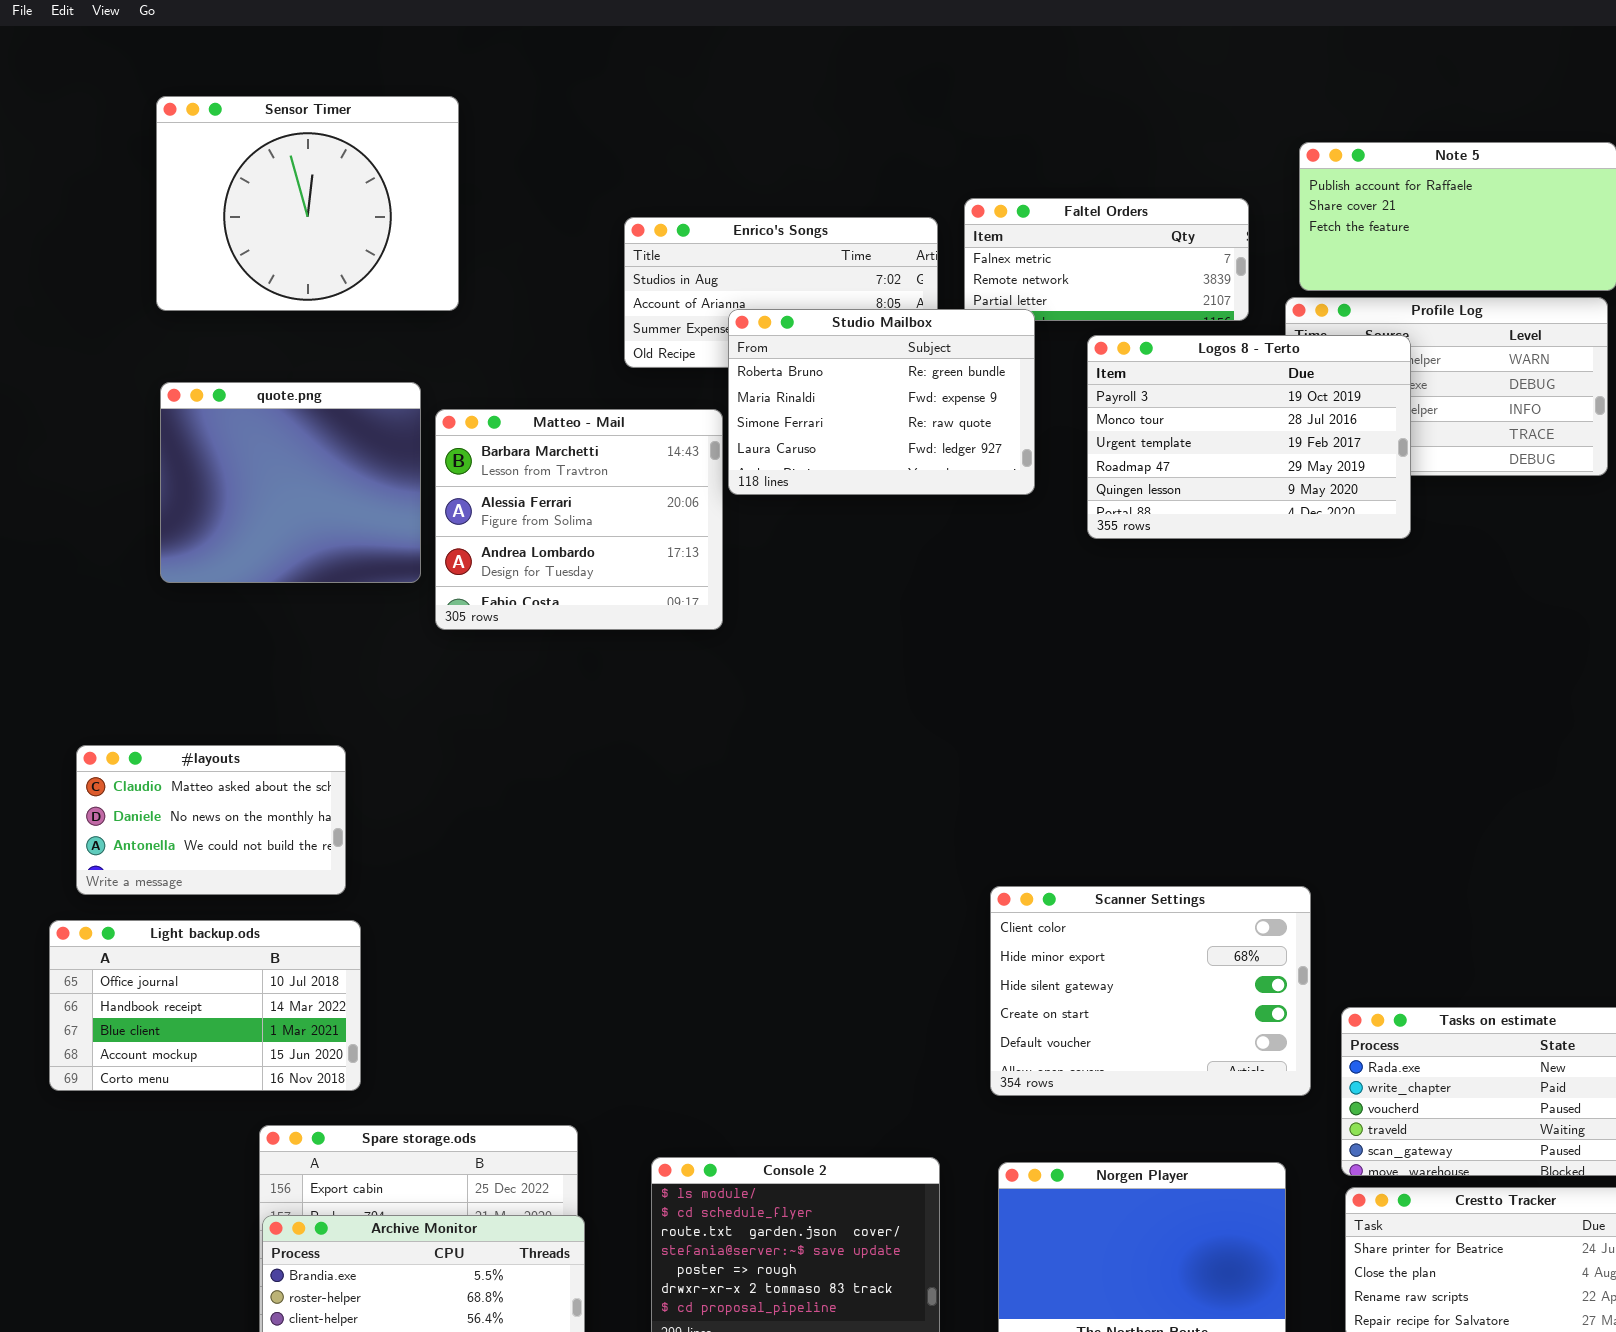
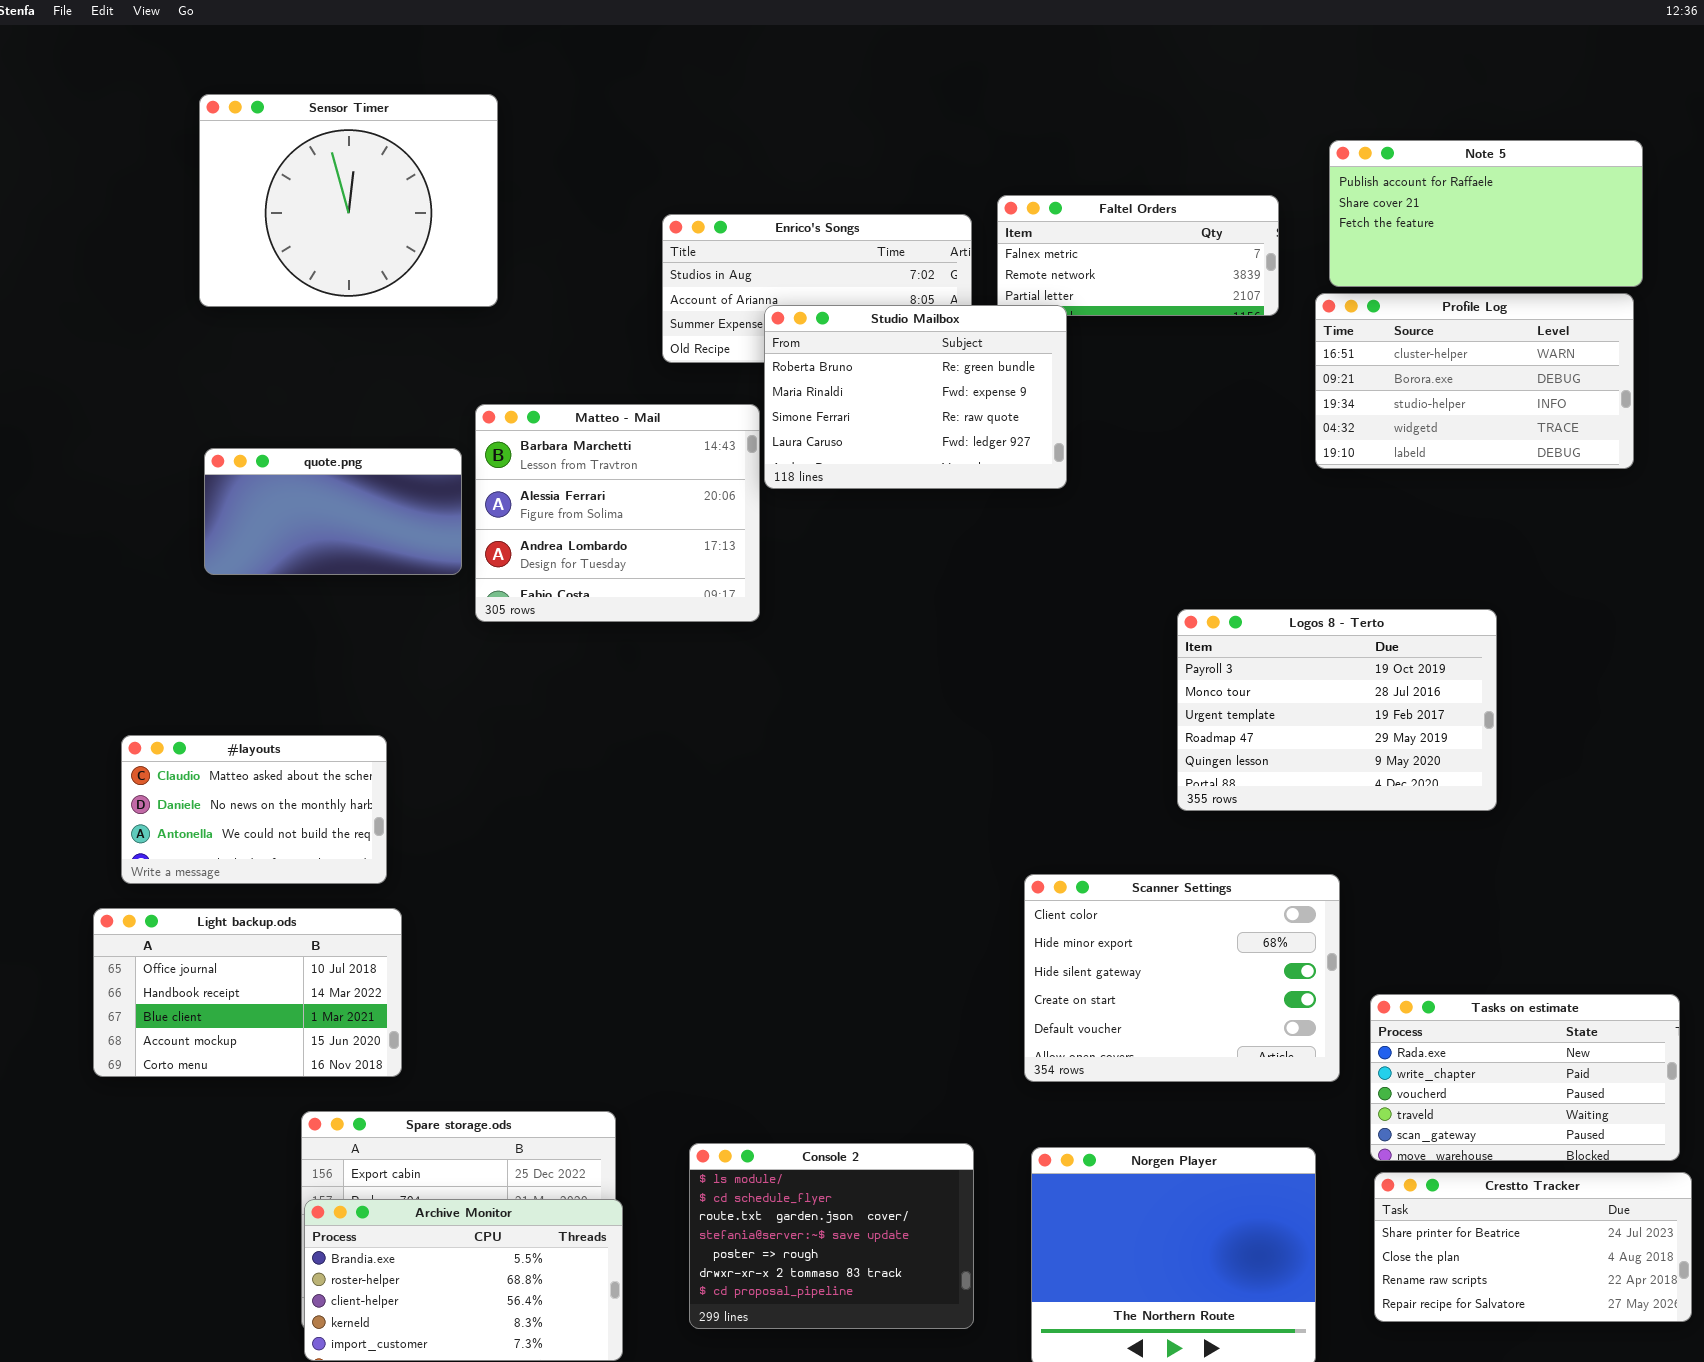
Logos 8 - Terto: [1087,335,1411,539] -> [1177,609,1497,811], moved
quote.png: [160,382,421,583] -> [204,448,462,575], resized

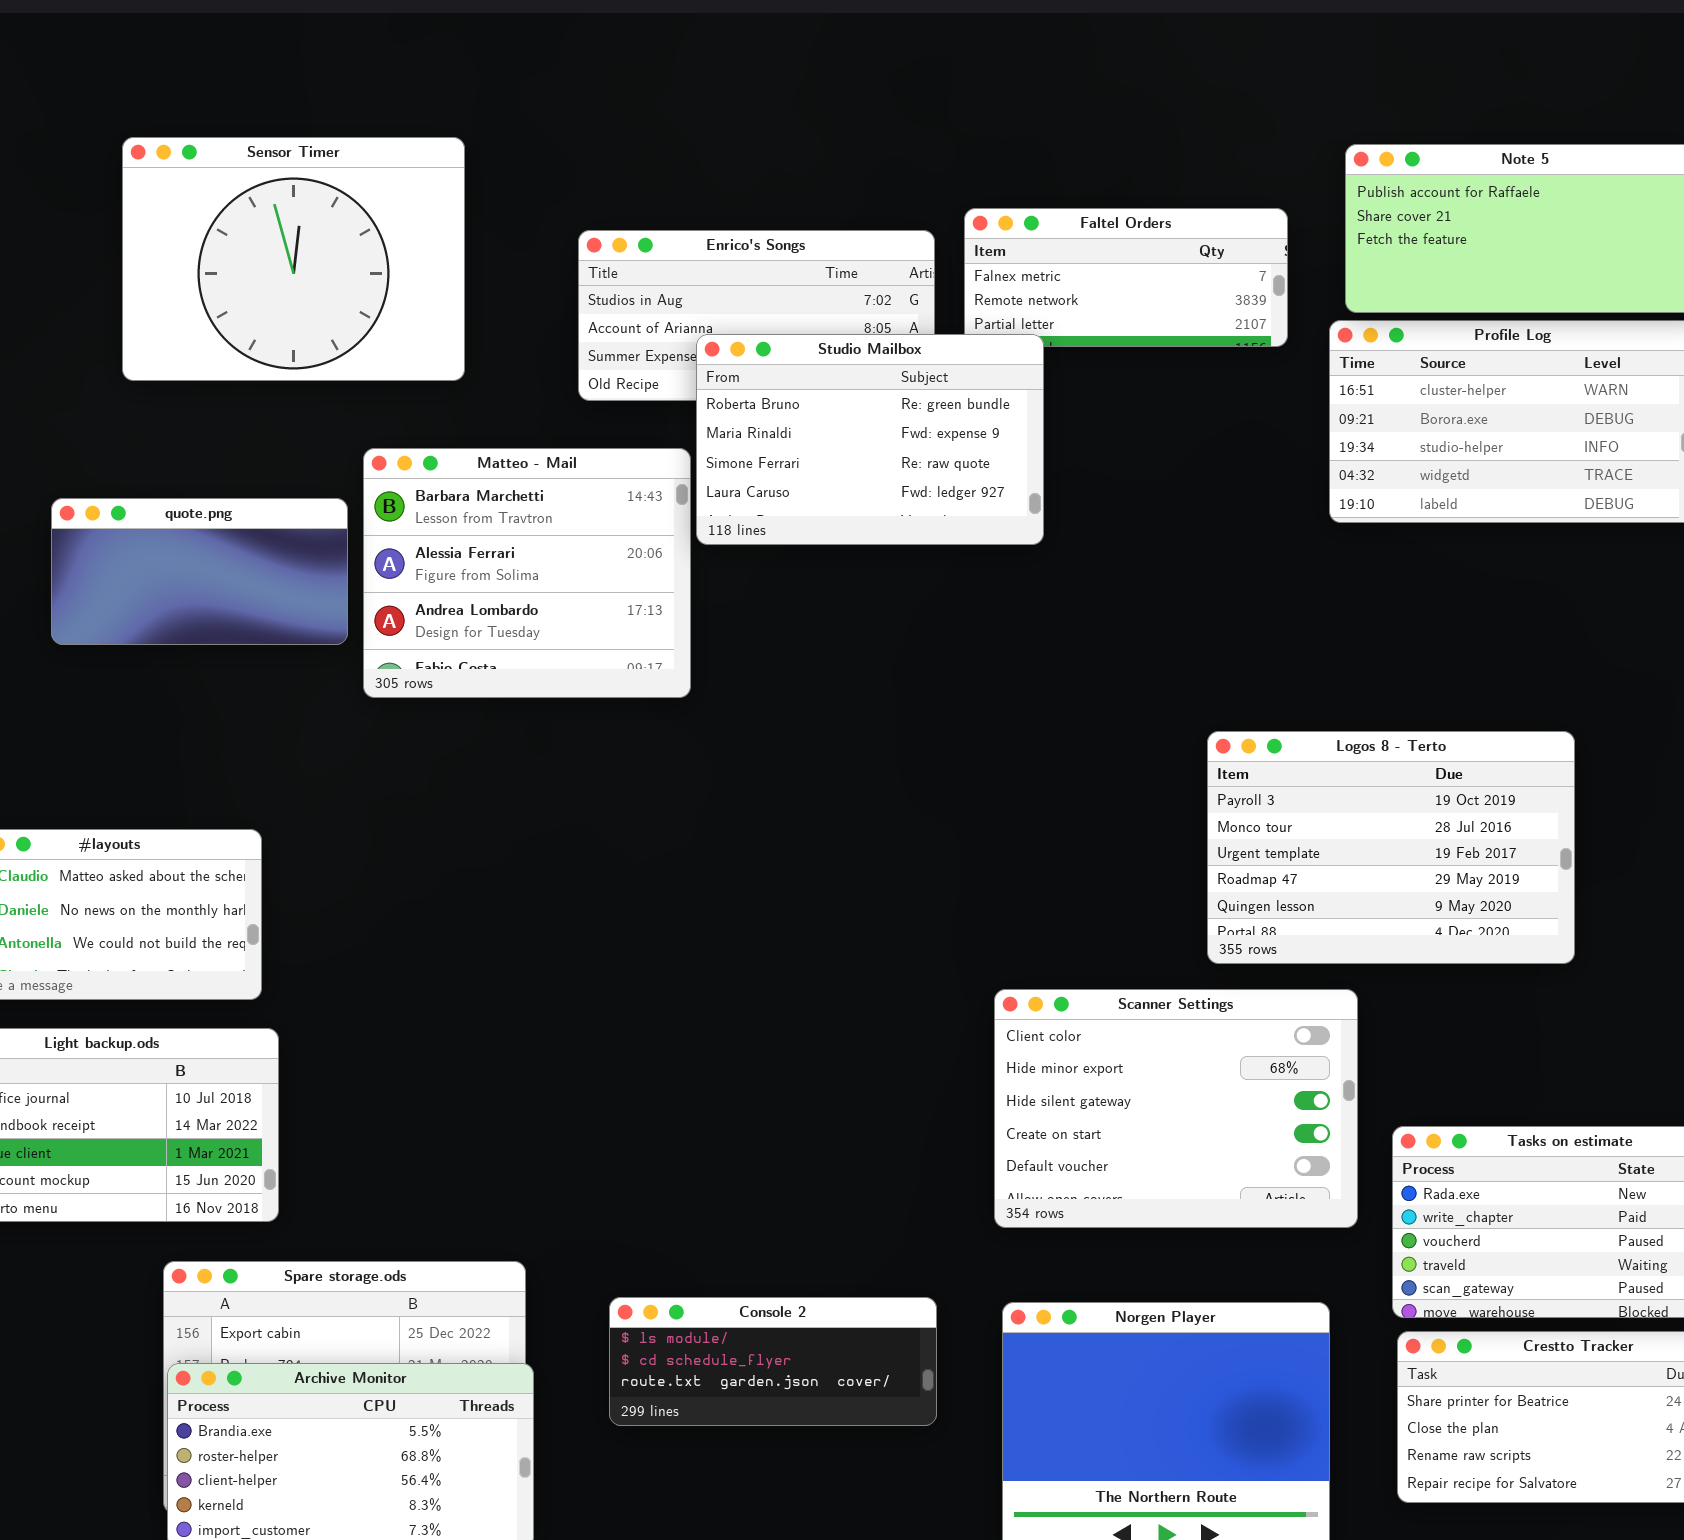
Sensor Timer: [199,94,498,307] -> [122,137,465,381], moved
Logos 8 - Terto: [1177,609,1497,811] -> [1207,731,1575,964], moved
Console 2: [689,1143,974,1329] -> [609,1297,937,1426], resized

